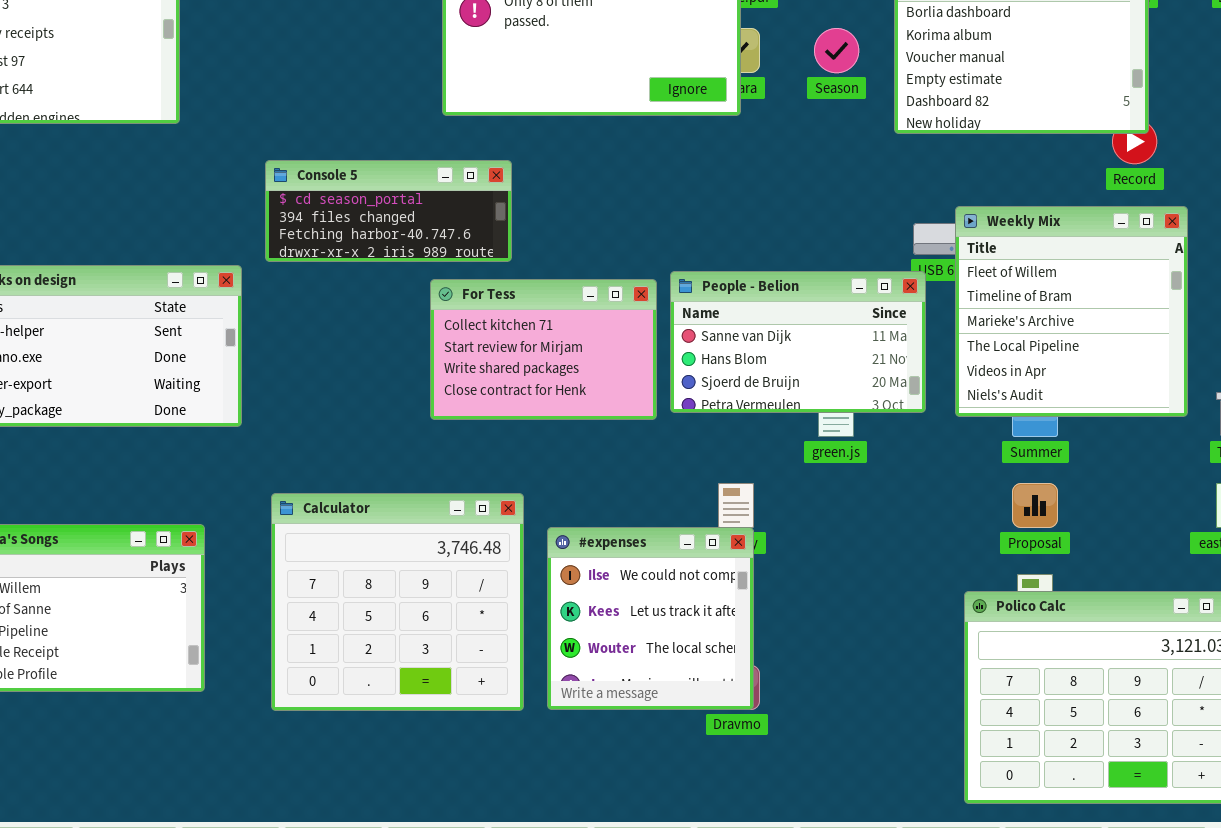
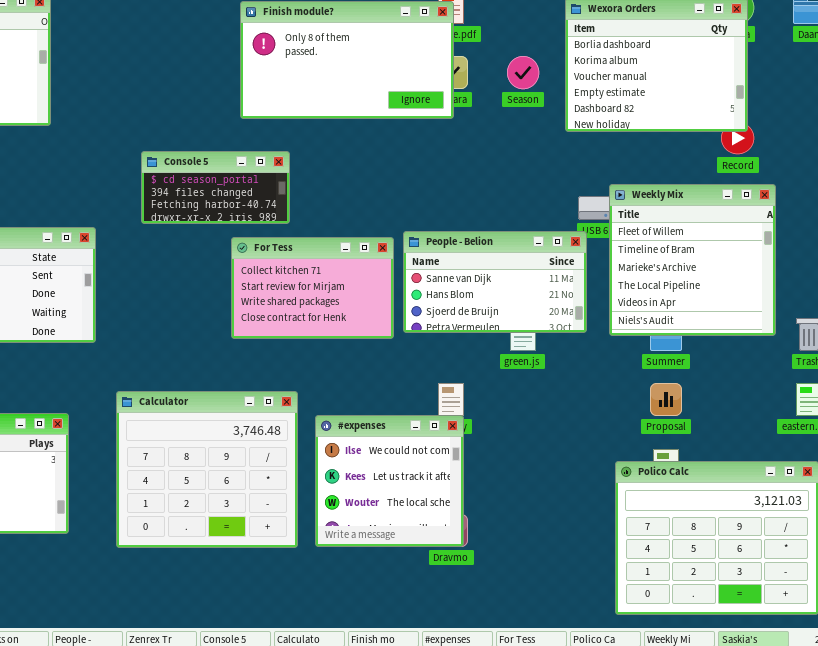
Console 5: [265,160,512,262] -> [141,151,290,224], resized

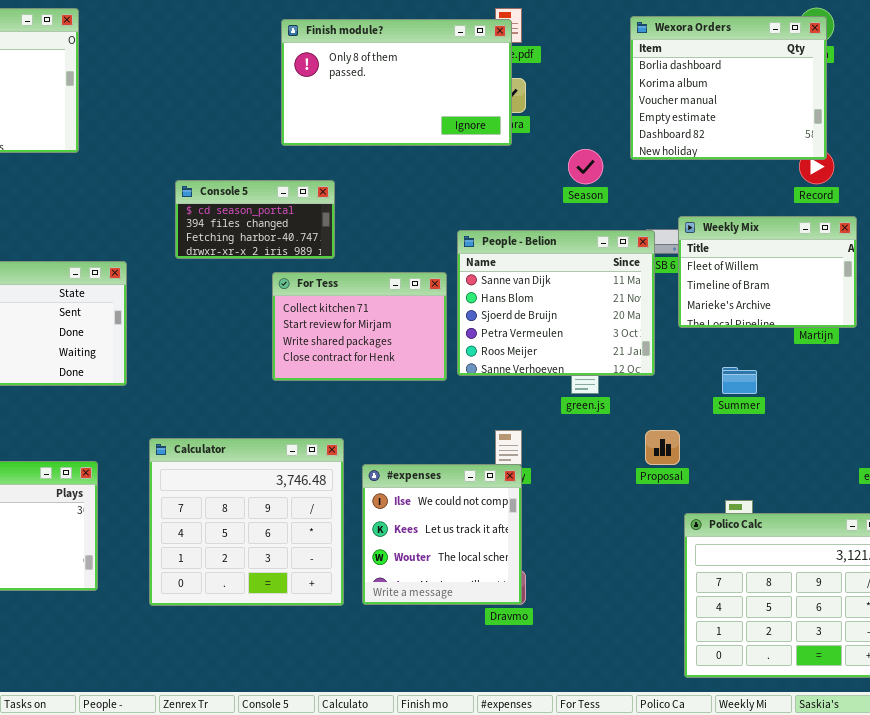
Season: [507,56,539,89] -> [568,149,603,184], moved
Weekly Mix: [609,184,776,336] -> [678,216,857,328], resized
People - Belion: [403,231,587,333] -> [457,230,655,376], resized
Proposal: [650,383,682,416] -> [645,430,680,465], moved

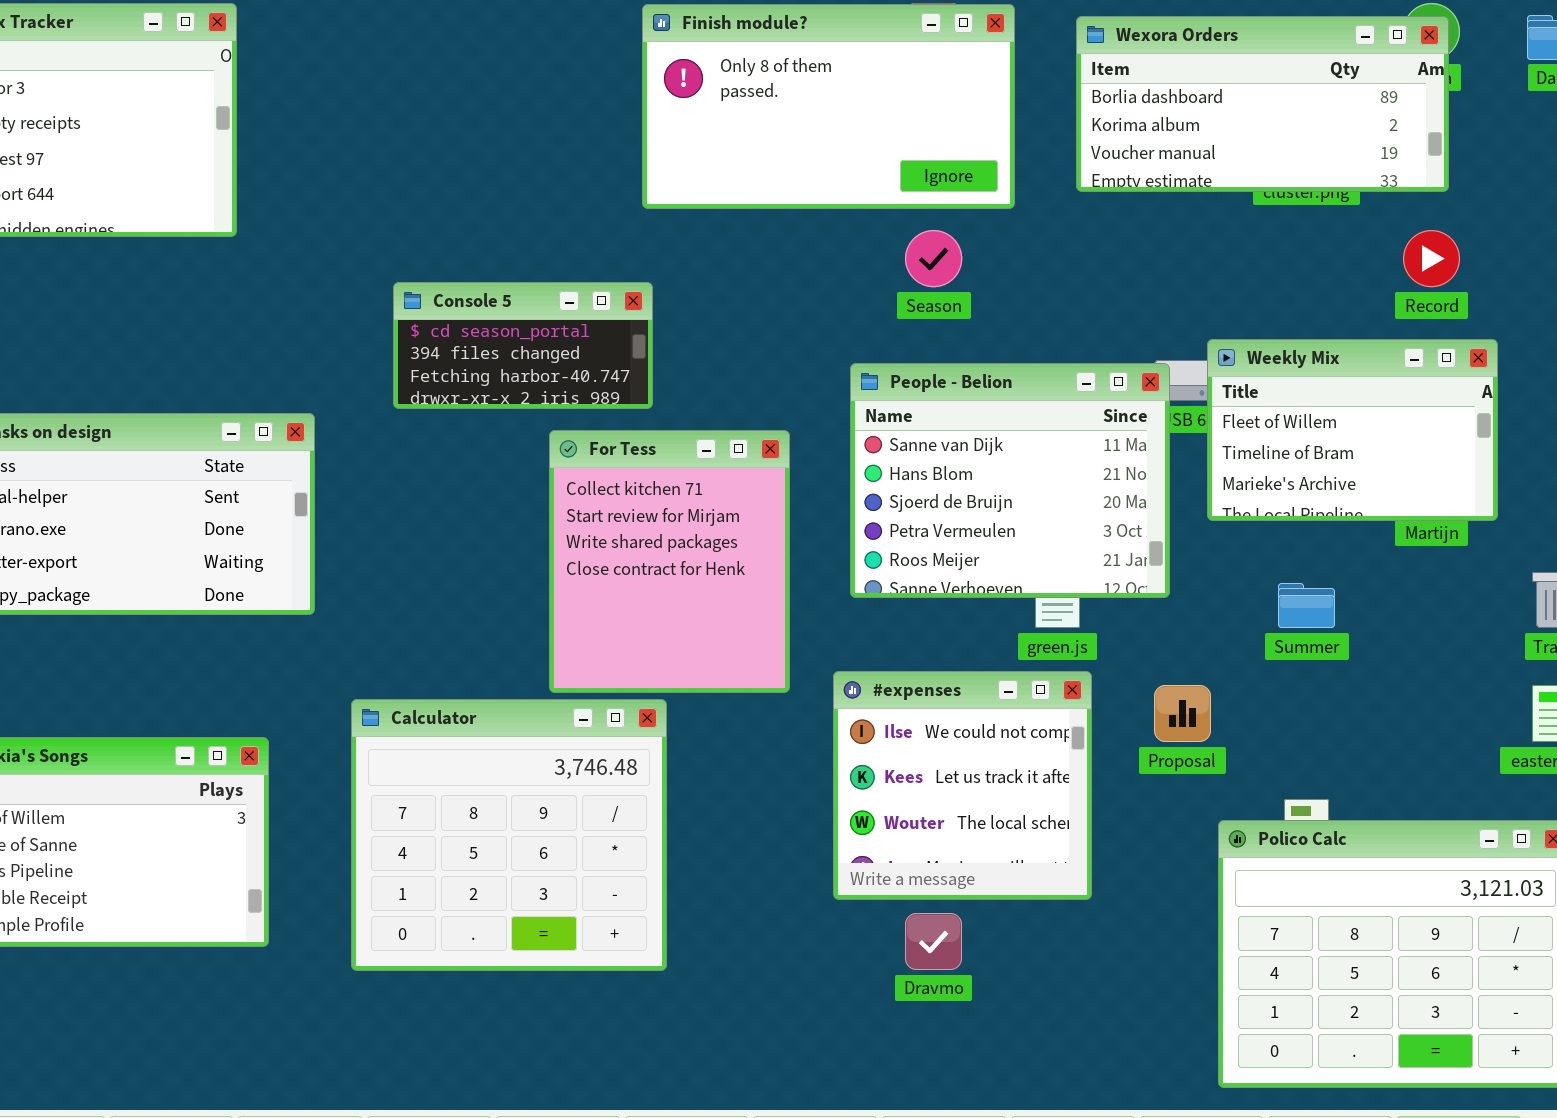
Wexora Orders: [630,16,827,160] -> [1076,16,1449,192], resized
Finish module?: [281,19,512,146] -> [642,4,1015,209], moved
Season: [568,149,603,184] -> [905,230,962,287], moved
For Tess: [272,272,447,381] -> [549,430,790,693], resized
#expenses: [362,464,522,605] -> [833,671,1092,900], moved

